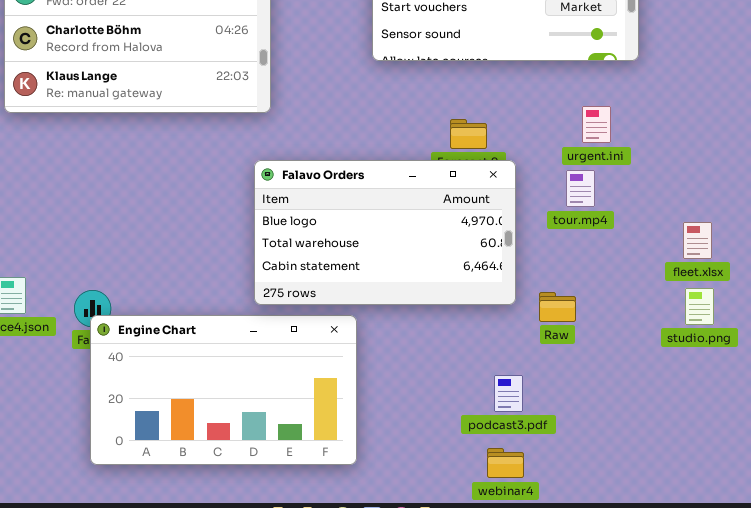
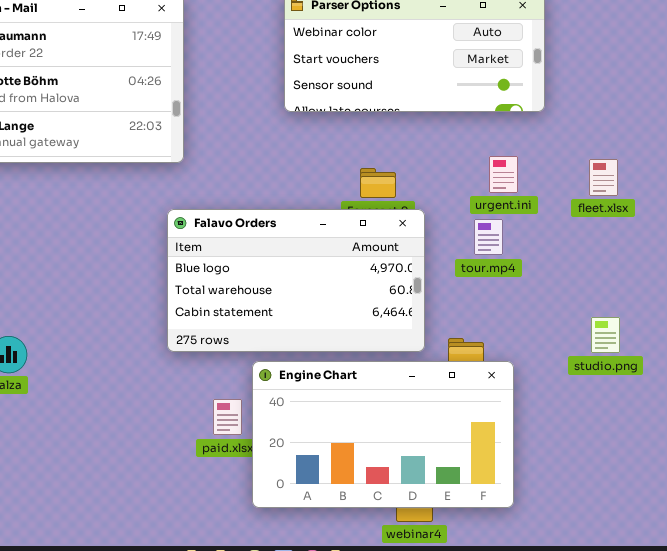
fleet.xlsx: [683,222,712,259] -> [589,159,618,196], moved
studio.png: [685,288,714,325] -> [591,317,620,353], moved
Engine Chart: [90,315,357,465] -> [252,361,514,508], moved

